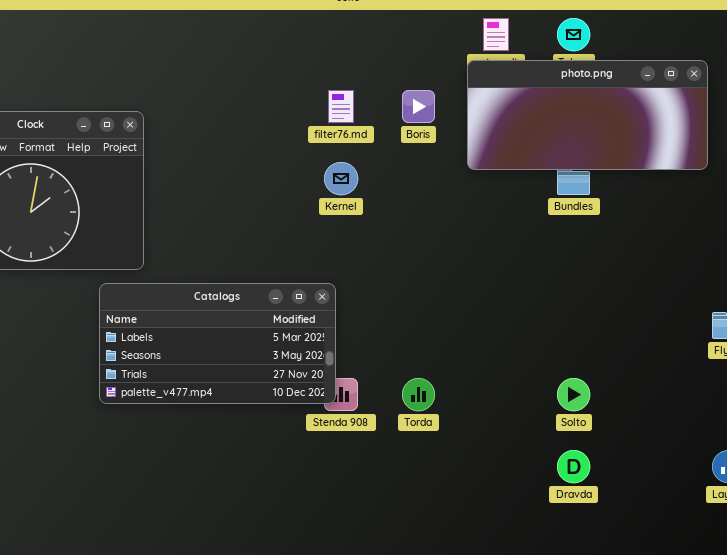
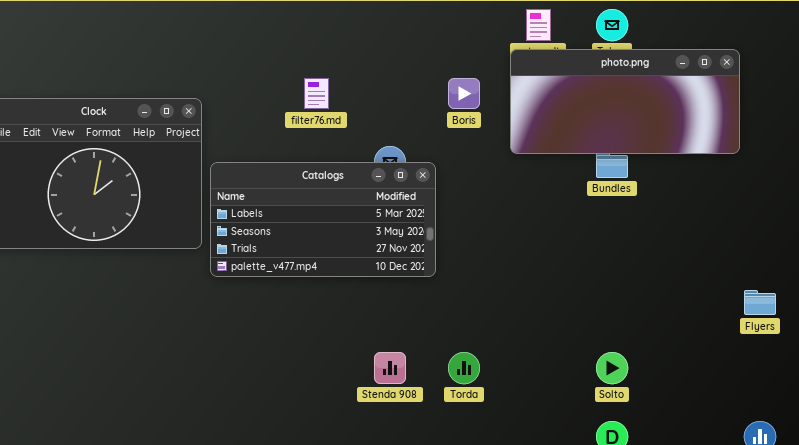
filter76.md: [328,90,354,123] -> [304,78,329,109], moved
Catalogs: [99,283,336,404] -> [210,162,436,277], moved

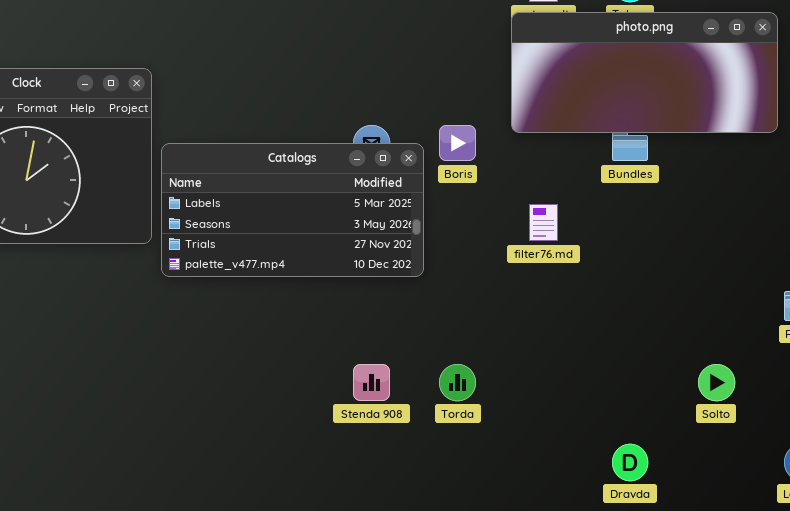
filter76.md: [304,78,329,109] -> [529,204,558,241], moved
Boris: [448,78,480,109] -> [439,125,476,161], moved
Solto: [596,352,628,384] -> [698,364,735,401], moved

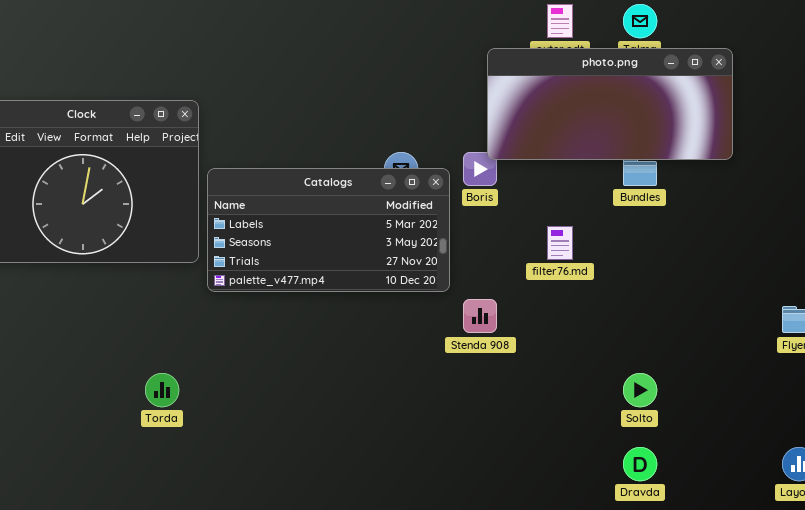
photo.png: [511,12,778,133] -> [487,48,733,160], moved
Stenda 908: [353,364,390,401] -> [463,299,497,333], moved
Torda: [439,364,476,401] -> [145,373,179,407], moved
Solto: [698,364,735,401] -> [623,373,657,407], moved

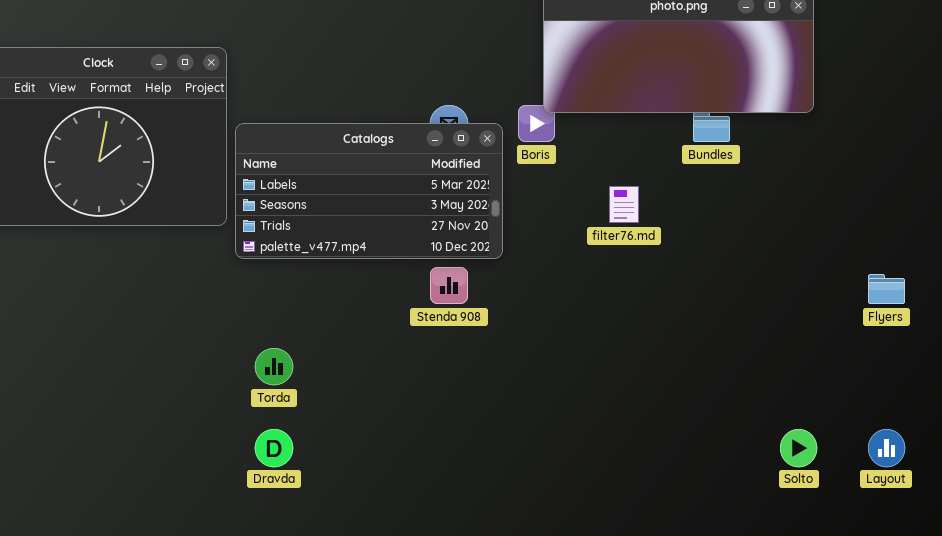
Stenda 908: [463,299,497,333] -> [430,267,468,304], moved
Torda: [145,373,179,407] -> [255,348,293,385], moved
Solto: [623,373,657,407] -> [780,429,817,467], moved
Dravda: [623,447,657,481] -> [255,429,293,467], moved

